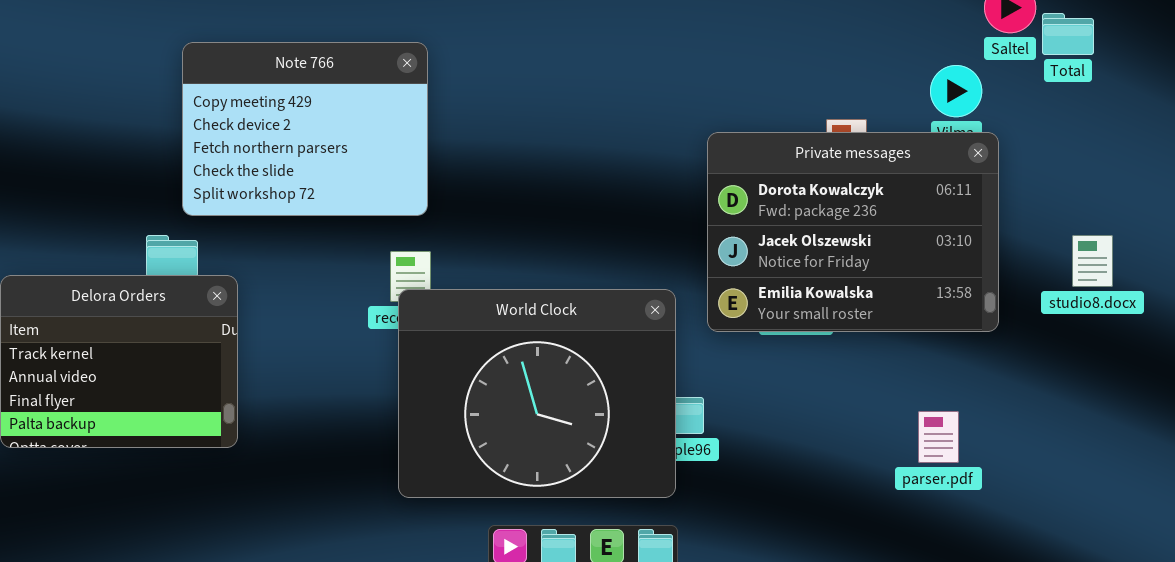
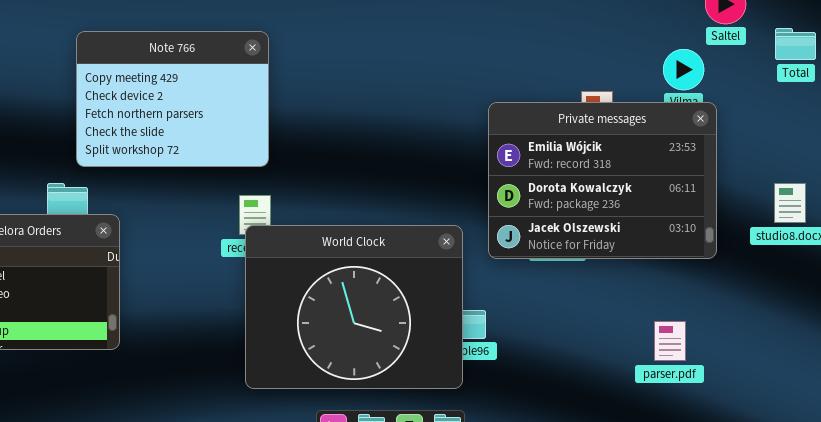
Total: [1042,13,1094,55] -> [775,28,816,60], moved
Private messages: [707,132,999,332] -> [488,102,717,259], scrolled up 1 row

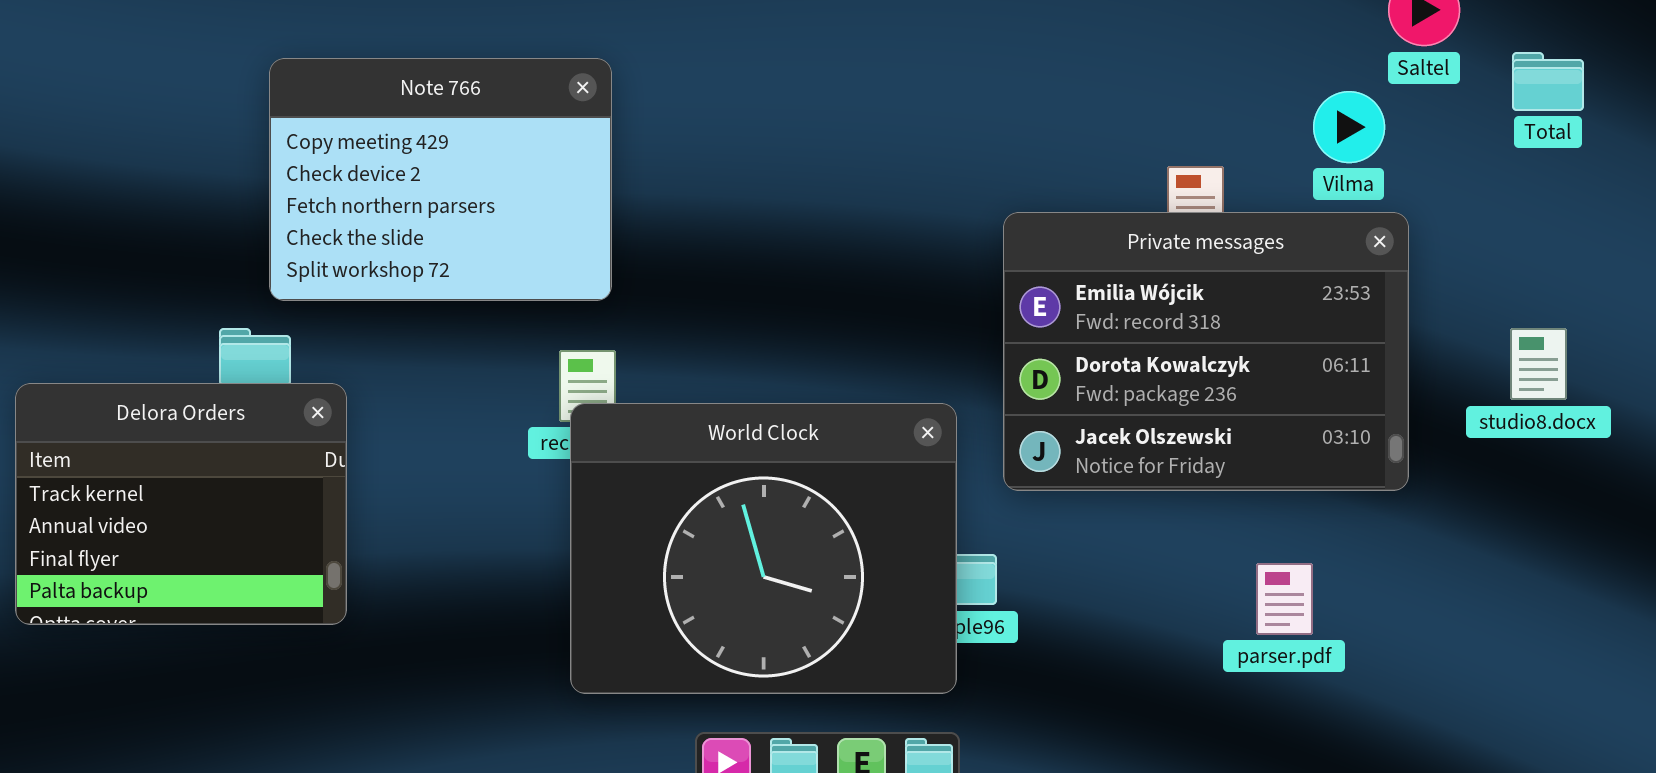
Private messages: [488,102,717,259] -> [1003,212,1409,491], moved
parser.pdf: [654,321,686,361] -> [1256,563,1313,635], moved

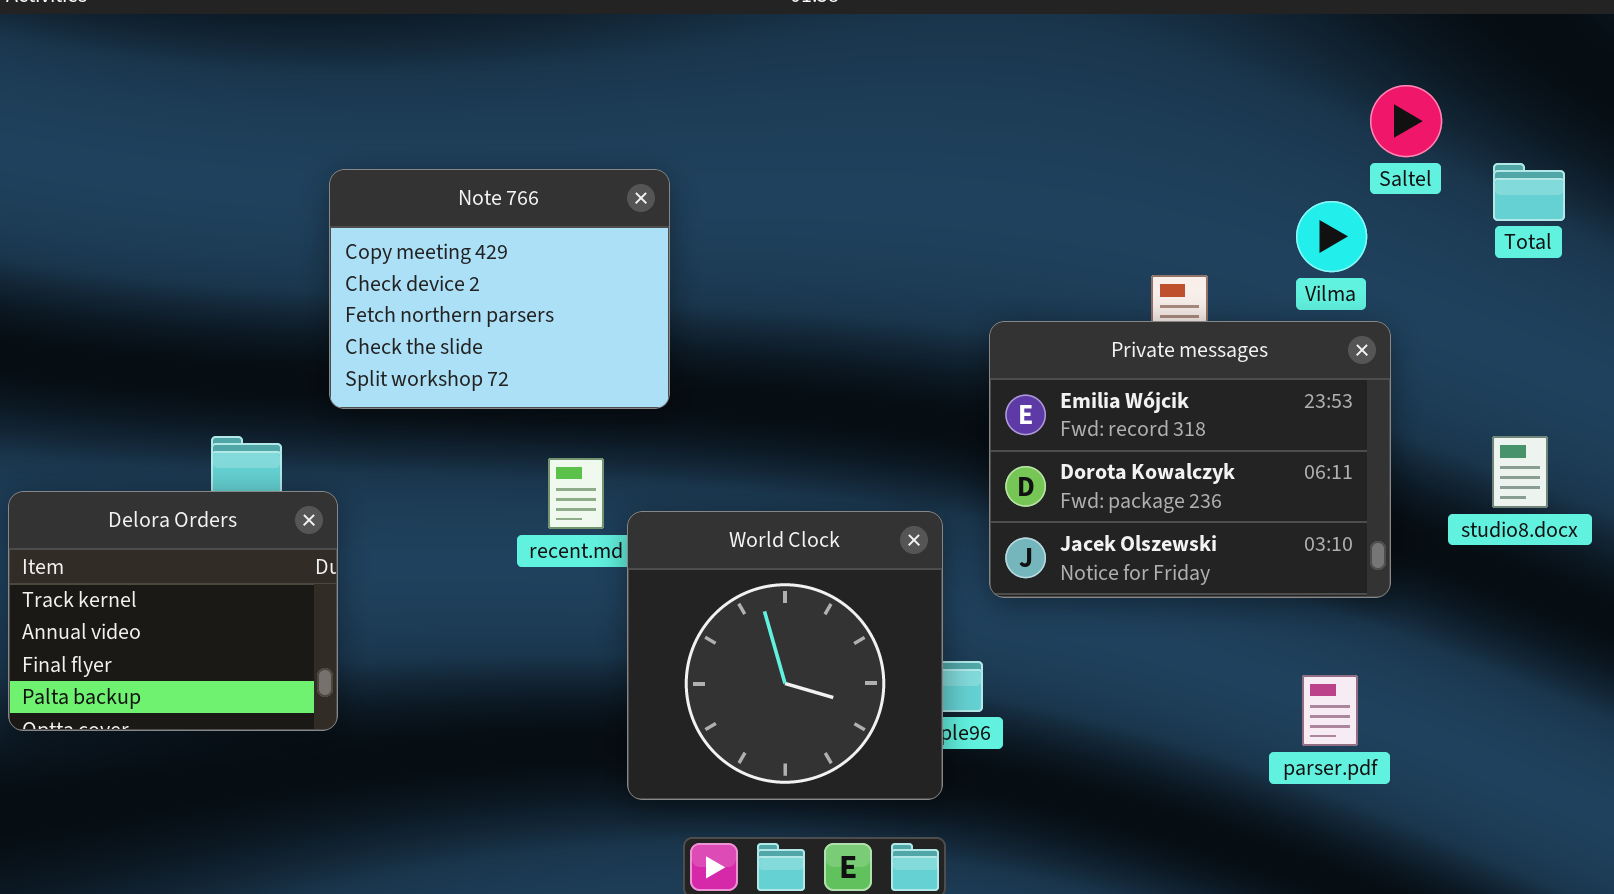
Note 766: [269,58,612,301] -> [329,169,670,409], moved
World Clock: [570,403,957,694] -> [627,511,943,800], resized
parser.pdf: [1256,563,1313,635] -> [1302,675,1358,746], moved

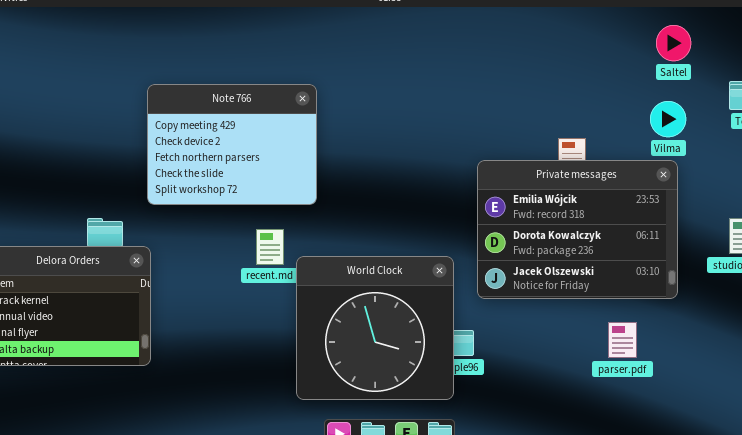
Saltel: [1370,85,1442,157] -> [656,25,691,61], moved
Vilma: [1296,201,1367,272] -> [650,101,686,137], moved
parser.pdf: [1302,675,1358,746] -> [608,322,637,358], moved

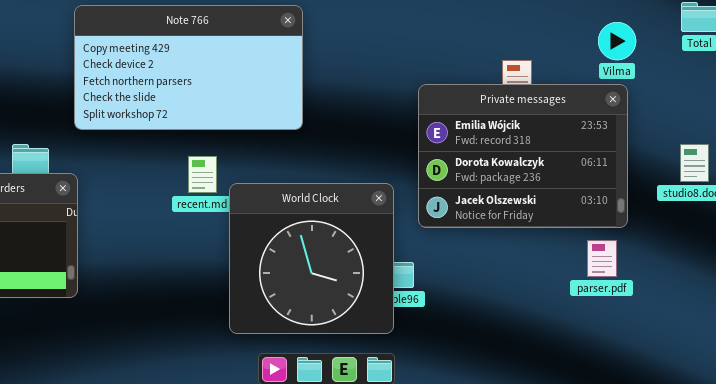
Note 766: [147,84,317,205] -> [74,5,303,130], resized
parser.pdf: [608,322,637,358] -> [587,240,617,277], moved

